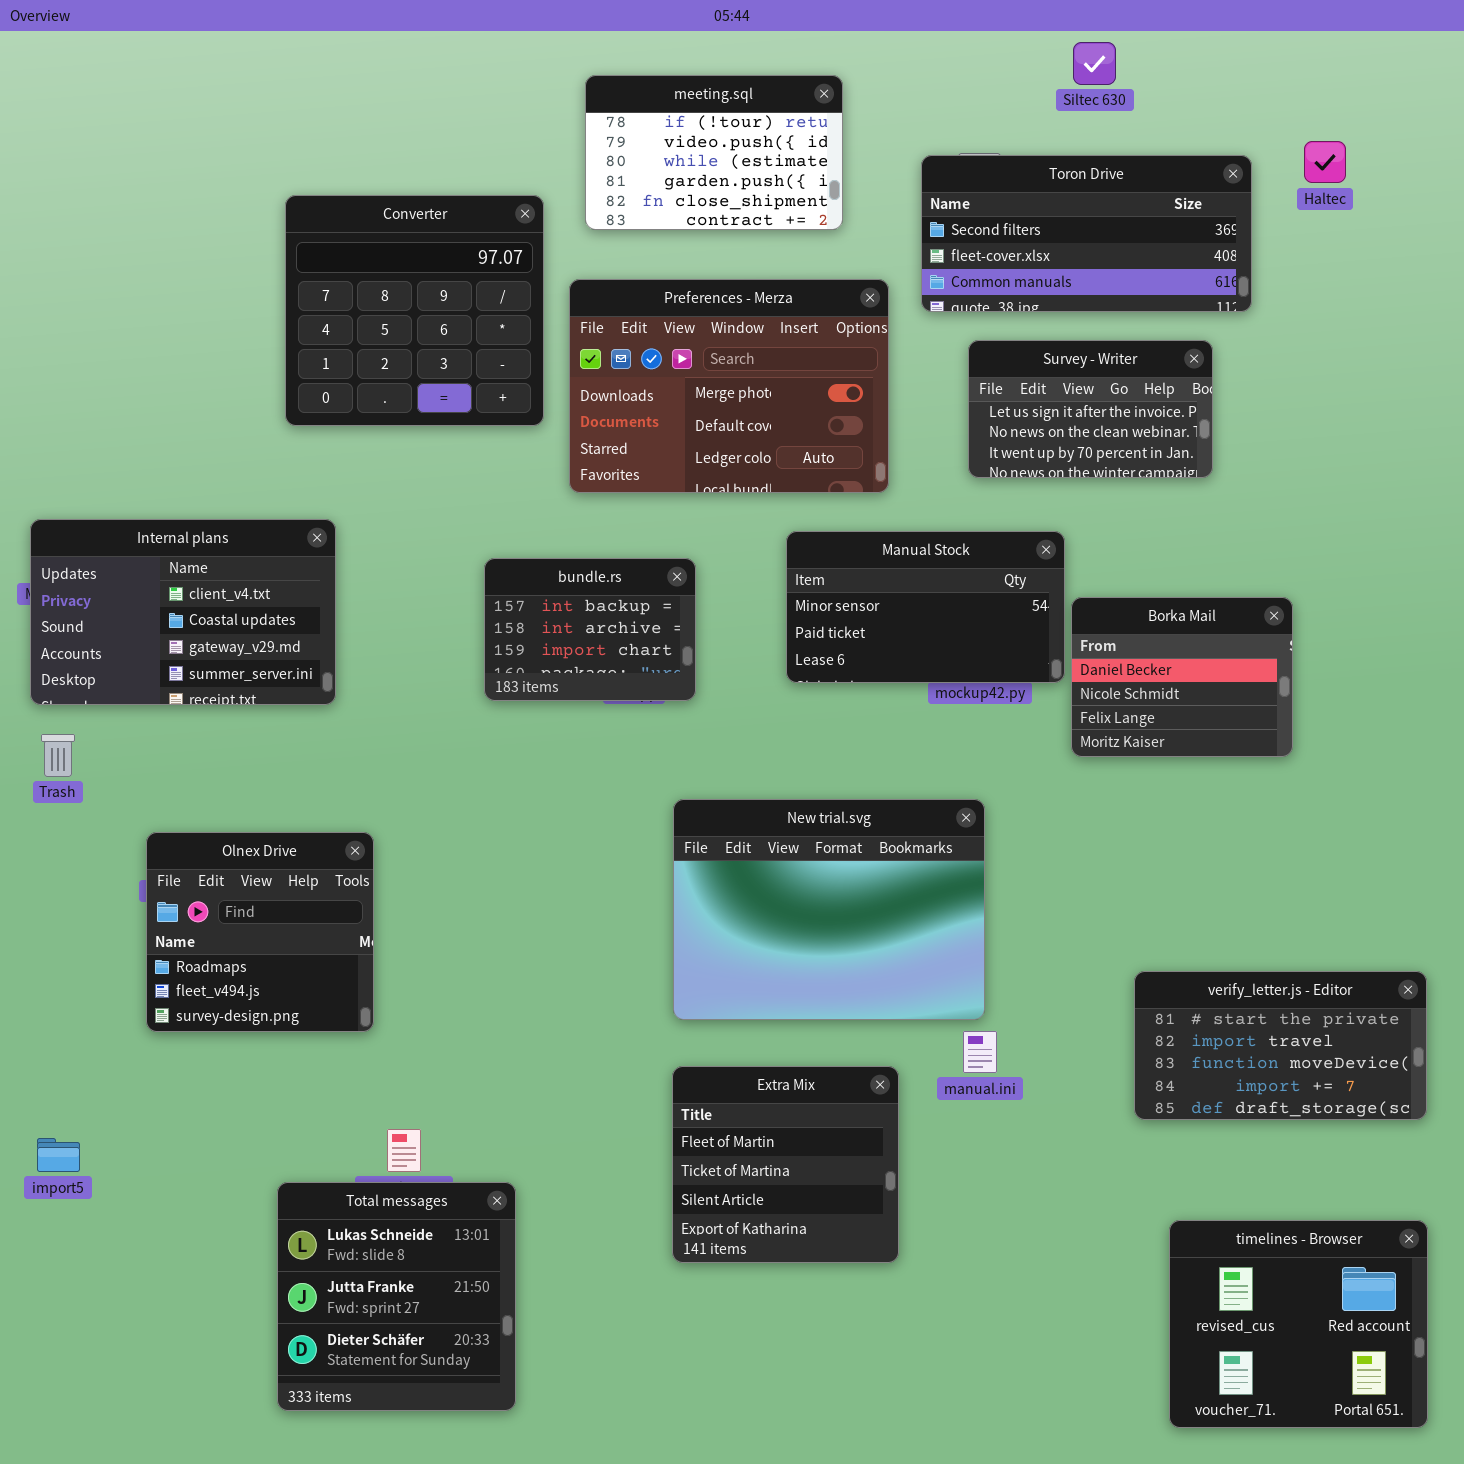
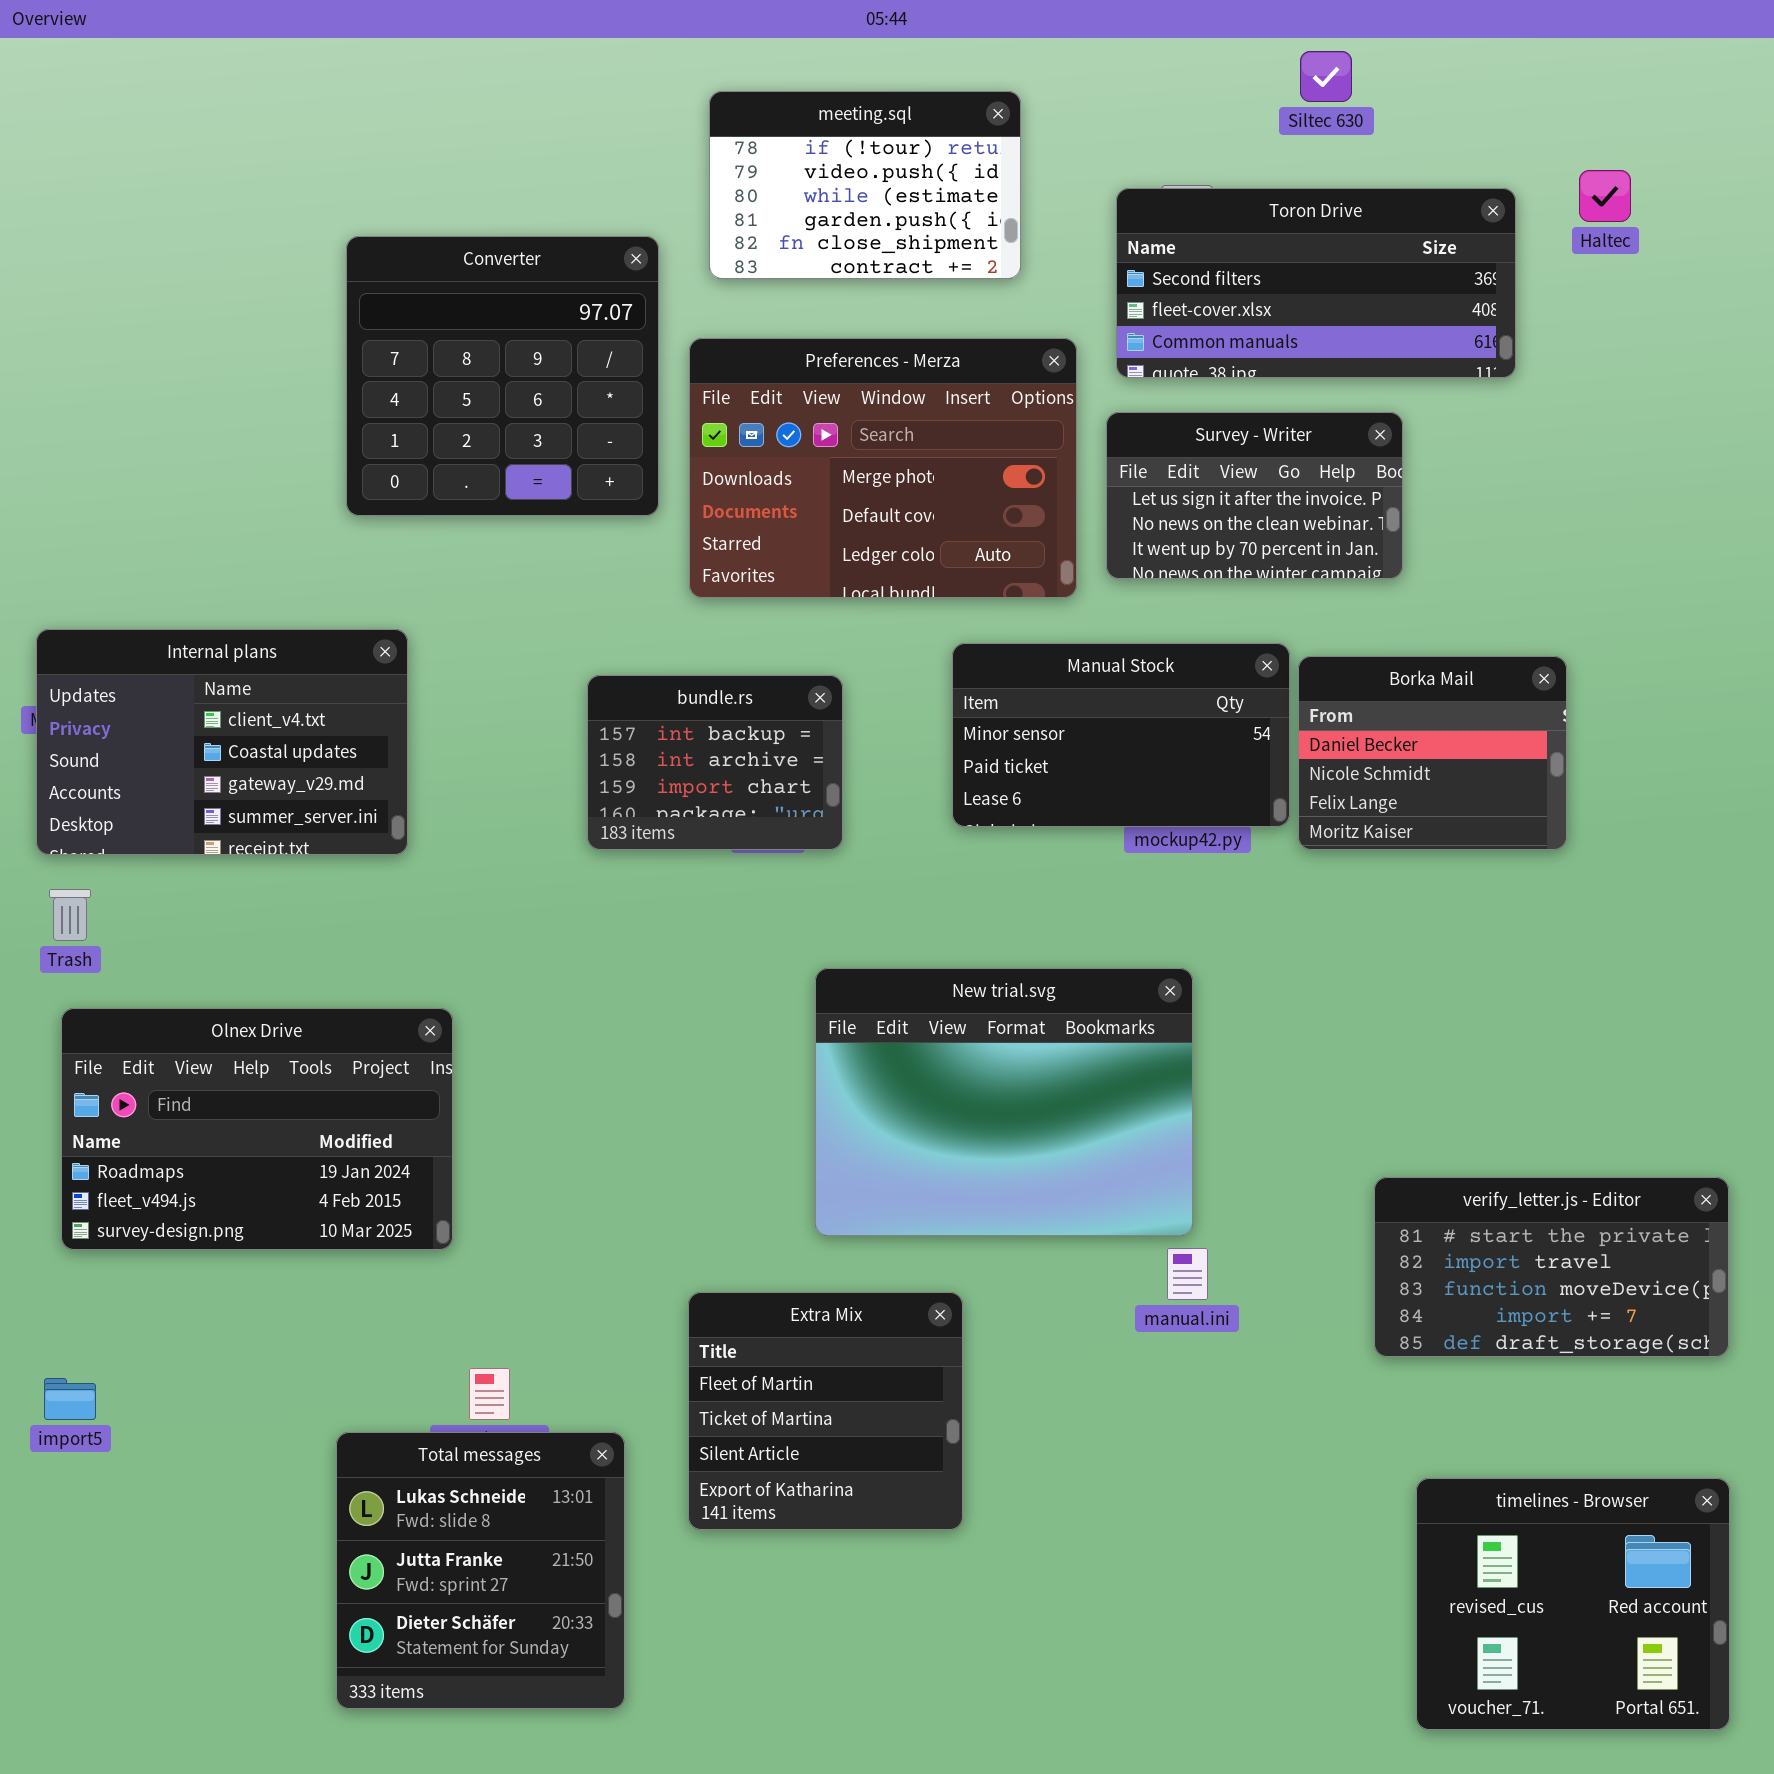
Survey - Writer: [968,340,1213,478] -> [1106,412,1403,579], moved
Borka Mail: [1071,597,1293,757] -> [1298,656,1567,850], moved
Olnex Drive: [146,832,374,1032] -> [61,1008,453,1250], resized
Extra Mix: [672,1066,899,1263] -> [688,1292,963,1530], moved

